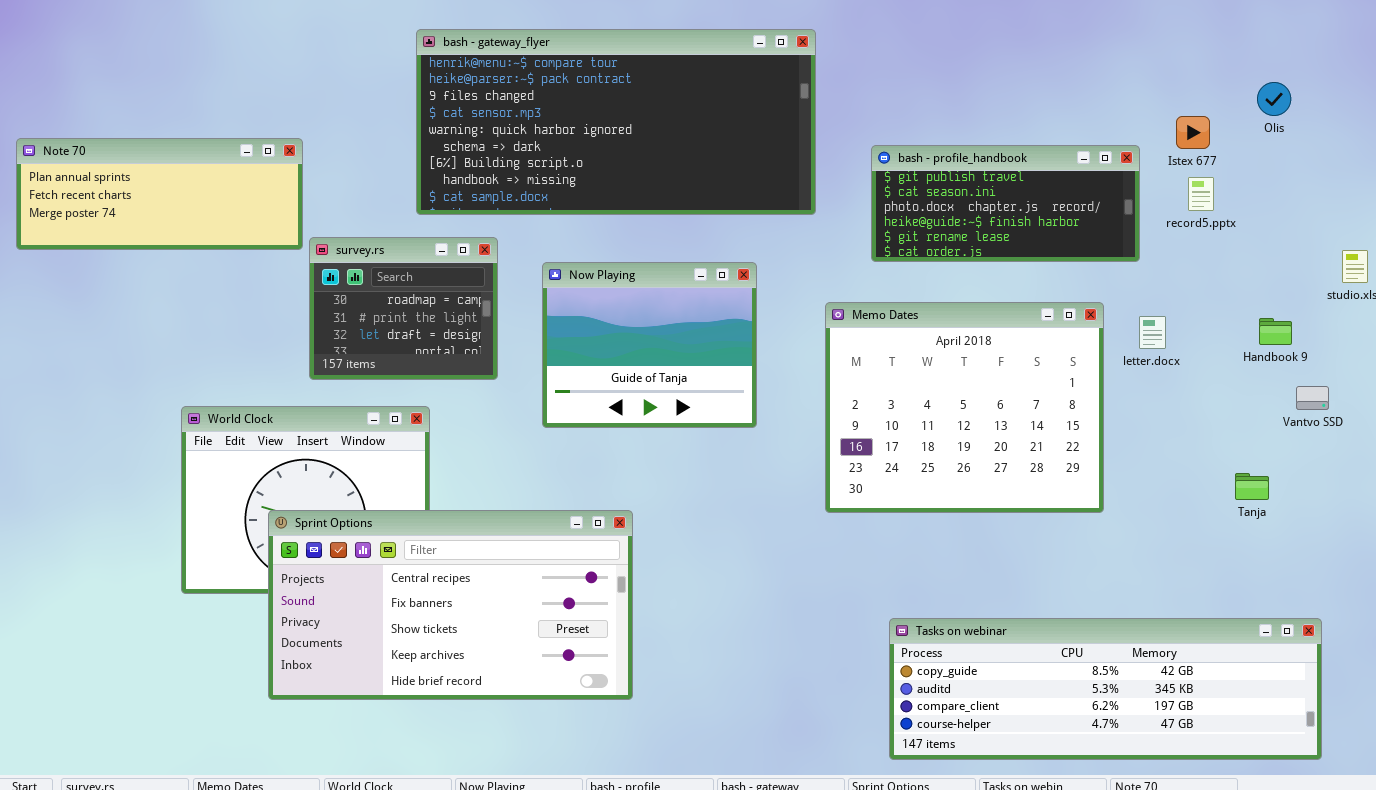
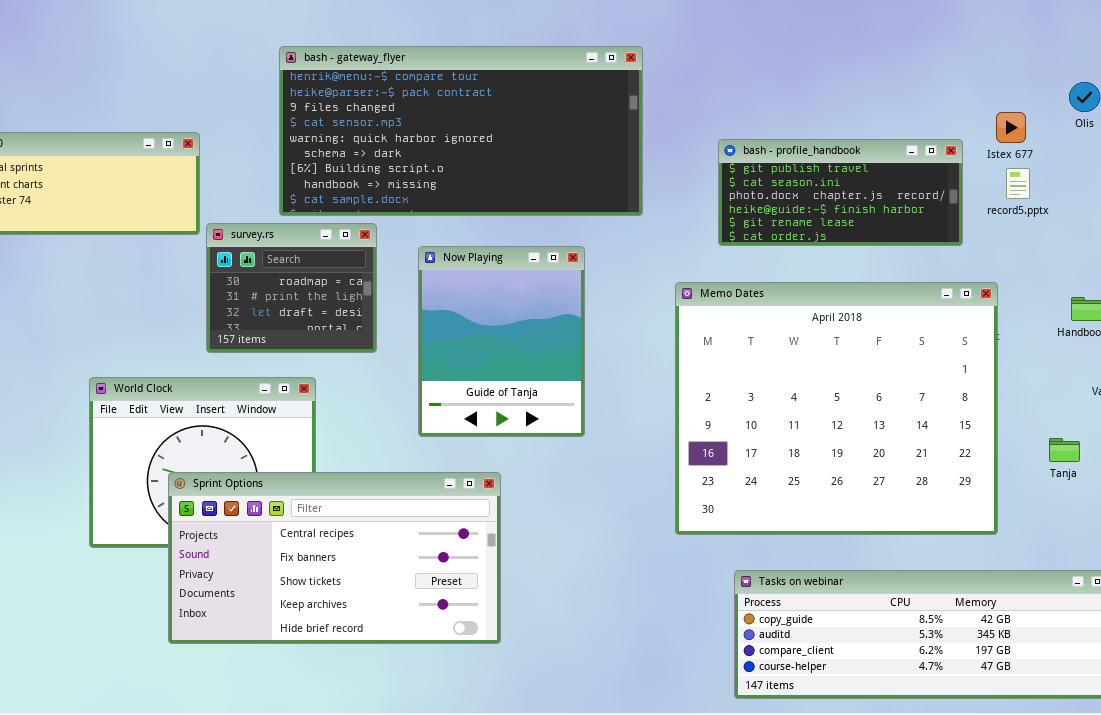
bash - gateway_flyer: [416,29,816,215] -> [279,46,643,216], moved
Now Playing: [542,262,757,428] -> [418,246,585,437], resized
Memo Dates: [825,302,1104,513] -> [675,282,998,535], resized

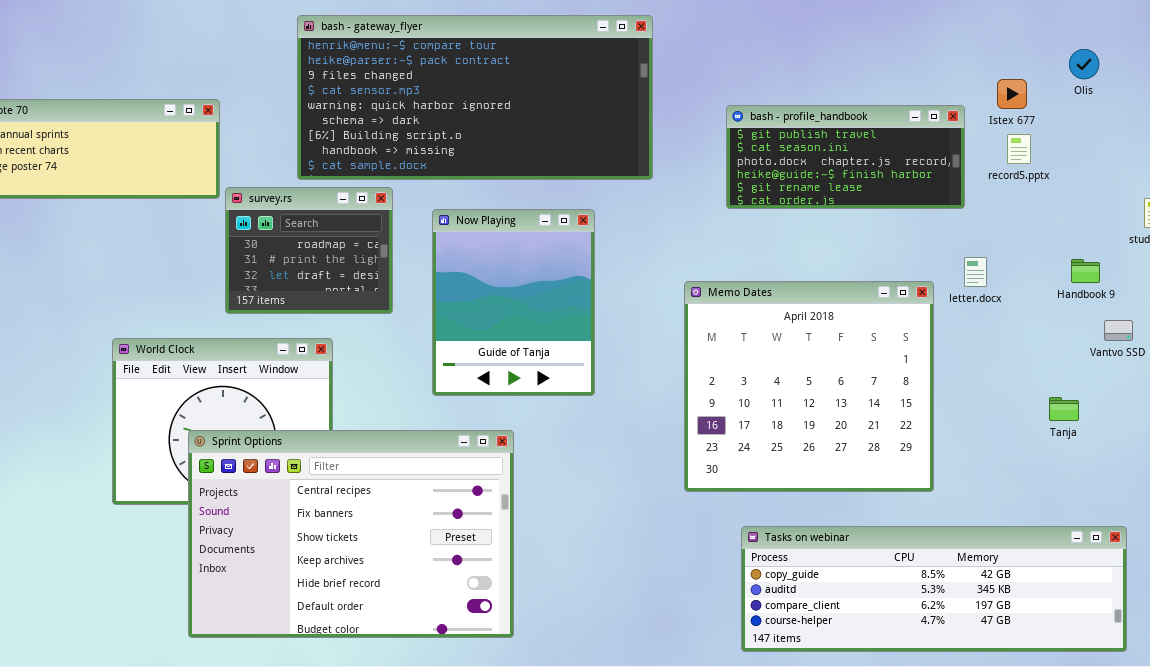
Memo Dates: [675,282,998,535] -> [684,281,934,492], resized
Sprint Options: [168,472,501,644] -> [188,430,514,638], resized

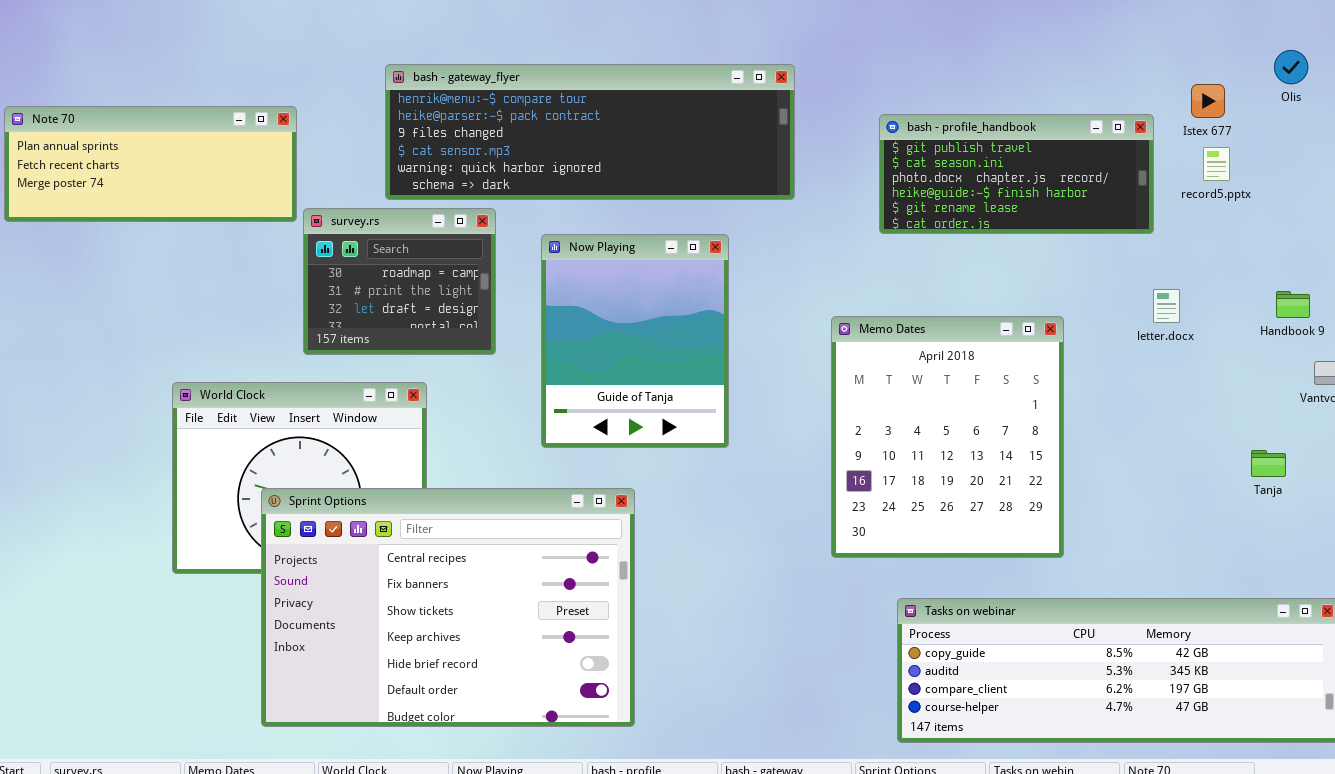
bash - gateway_flyer: [297,15,653,180] -> [385,64,795,200], resized
Memo Dates: [684,281,934,492] -> [831,316,1064,558], resized

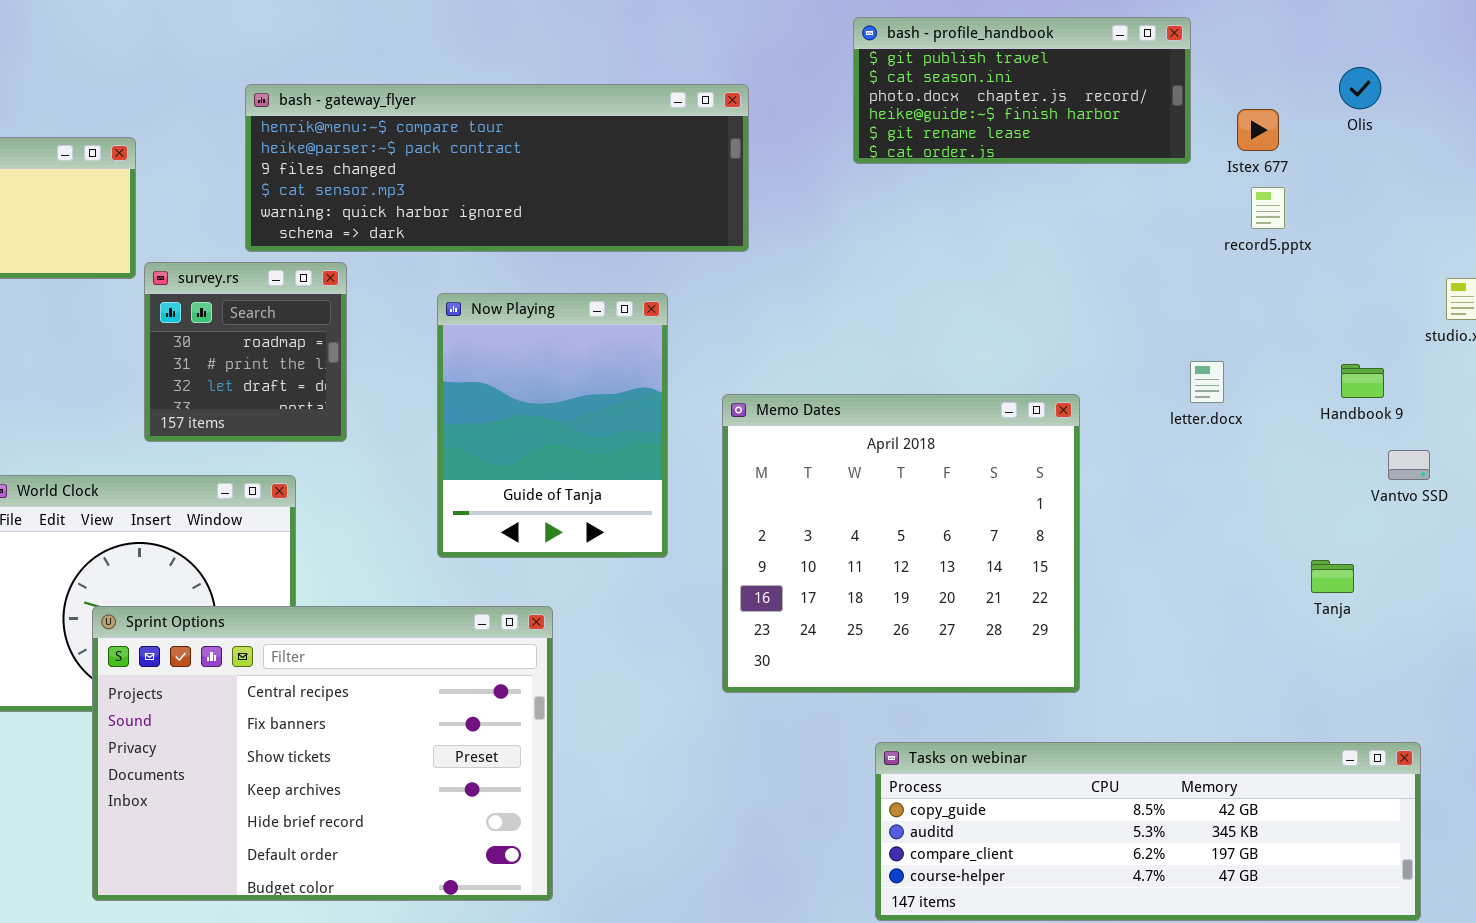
bash - profile_handbook: [879,114,1154,234] -> [853,17,1191,164], moved
survey.rs: [303,208,496,355] -> [144,262,347,442], resized
Memo Dates: [831,316,1064,558] -> [722,394,1080,693], resized

